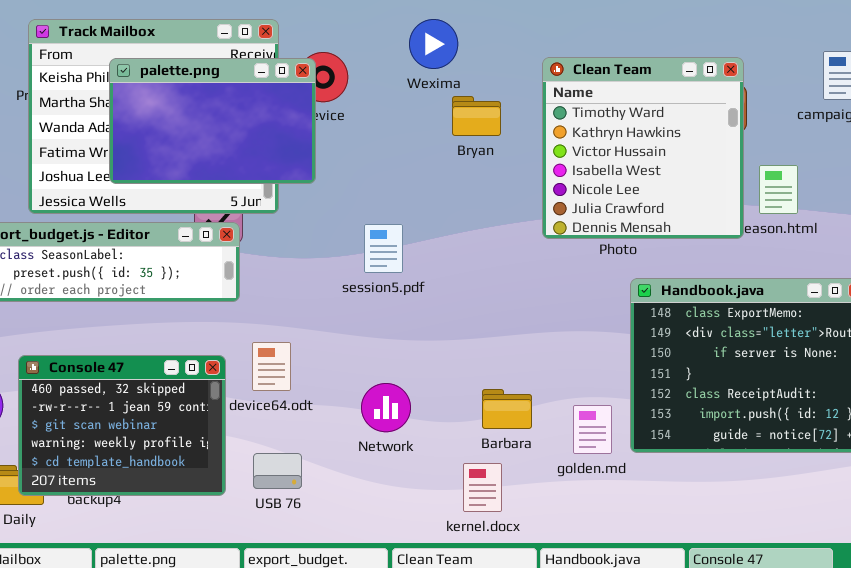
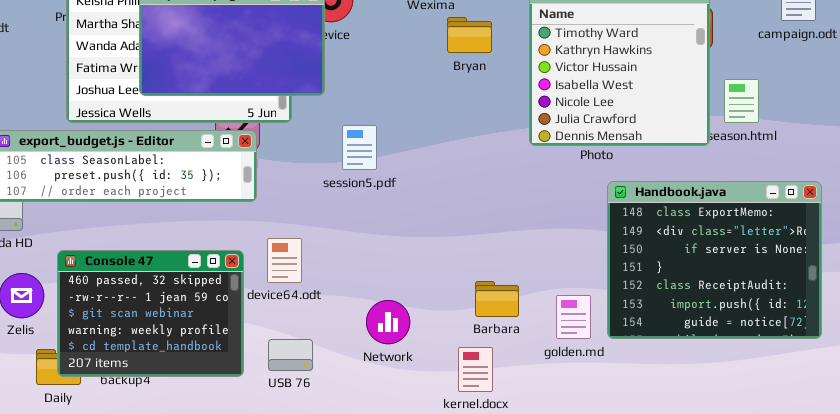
session5.pdf: [364,224,403,273] -> [342,125,377,170], moved
Network: [361,383,411,432] -> [366,300,410,344], moved

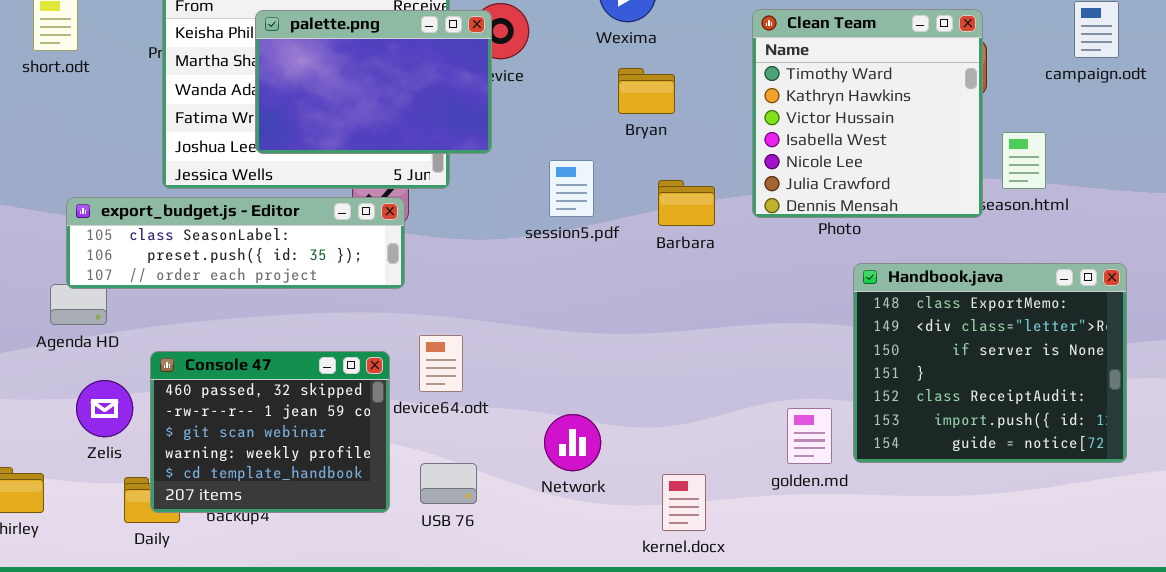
Bryan: [447,17,492,53] -> [618,68,675,114], moved
session5.pdf: [342,125,377,170] -> [549,160,594,217], moved
Barbara: [475,281,519,317] -> [658,180,715,226], moved

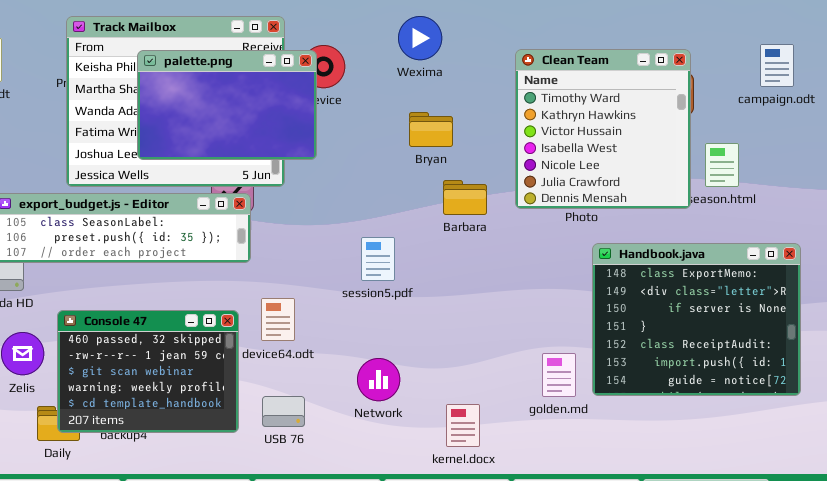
Bryan: [618,68,675,114] -> [409,112,453,147], moved
session5.pdf: [549,160,594,217] -> [361,237,395,281], moved

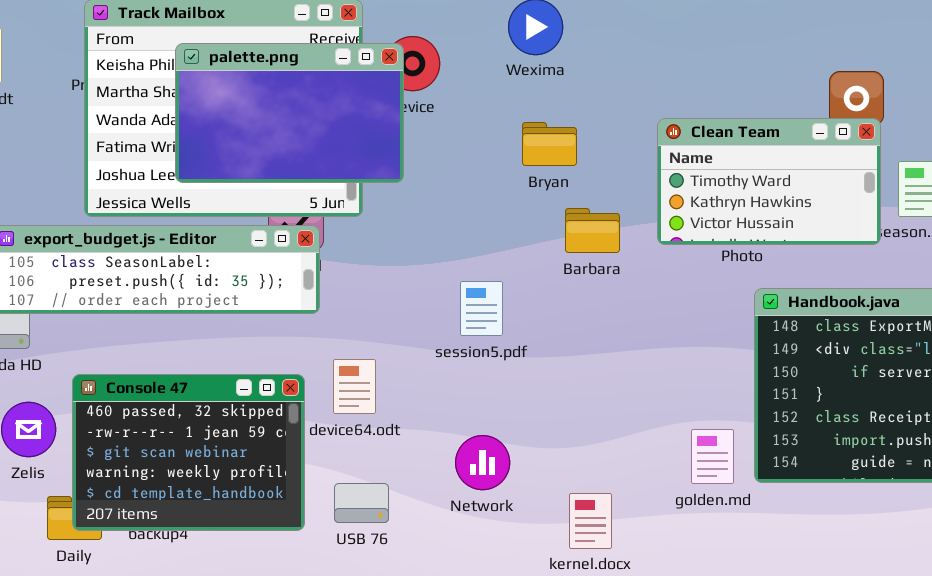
Clean Team: [515,49,691,209] -> [657,118,881,245], resized

